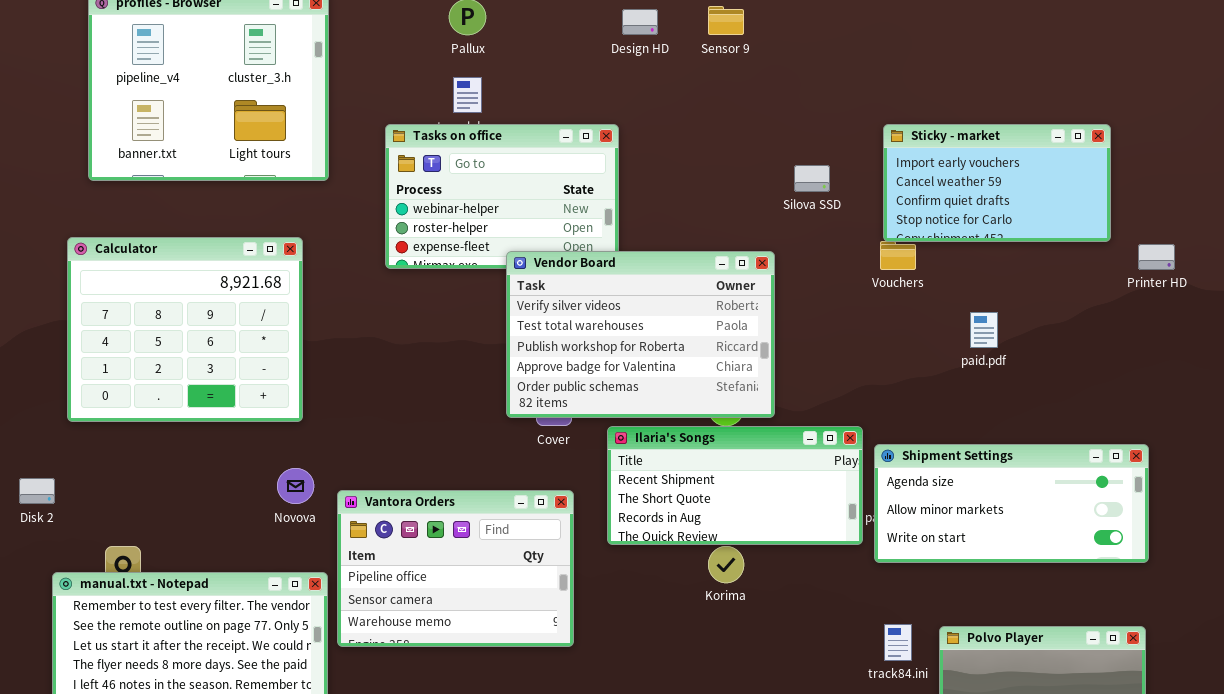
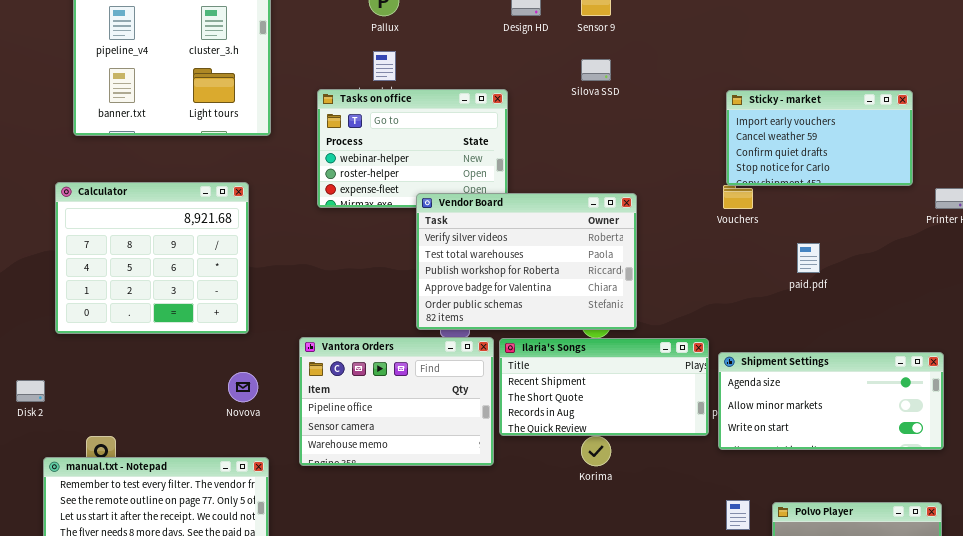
Silova SSD: [794,165,830,192] -> [581,59,611,81], moved
Vantora Orders: [337,490,574,647] -> [299,337,494,466], moved

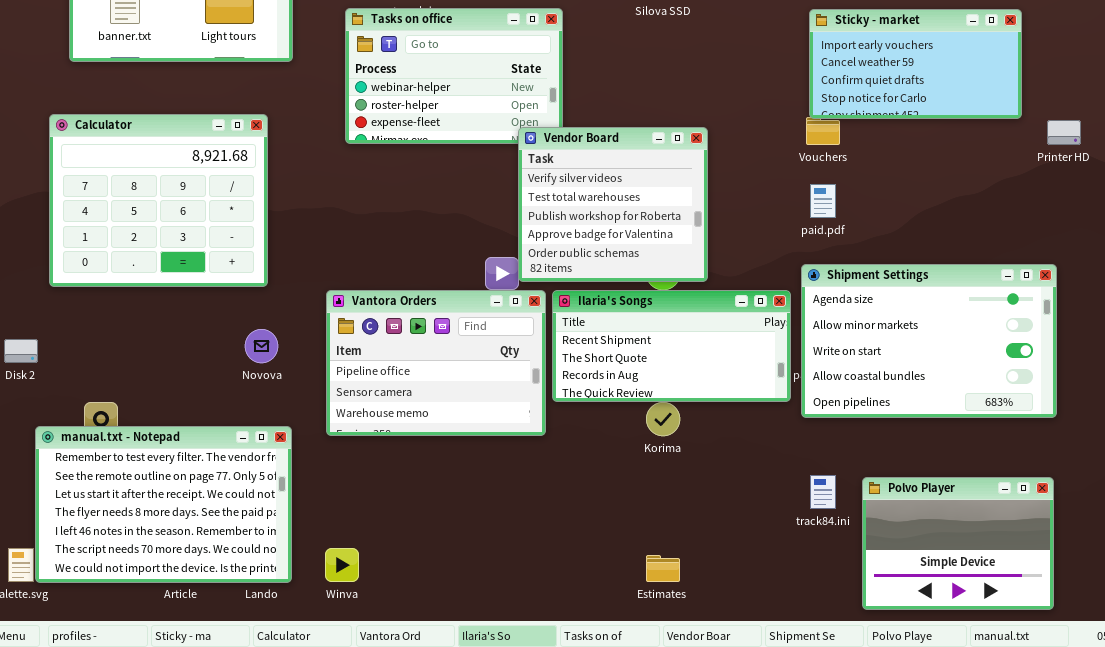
Vendor Board: [416,193,637,330] -> [518,127,708,282], resized
paid.pdf: [797,243,820,273] -> [810,184,836,218], moved
Shipment Settings: [718,352,944,450] -> [801,264,1057,418], resized

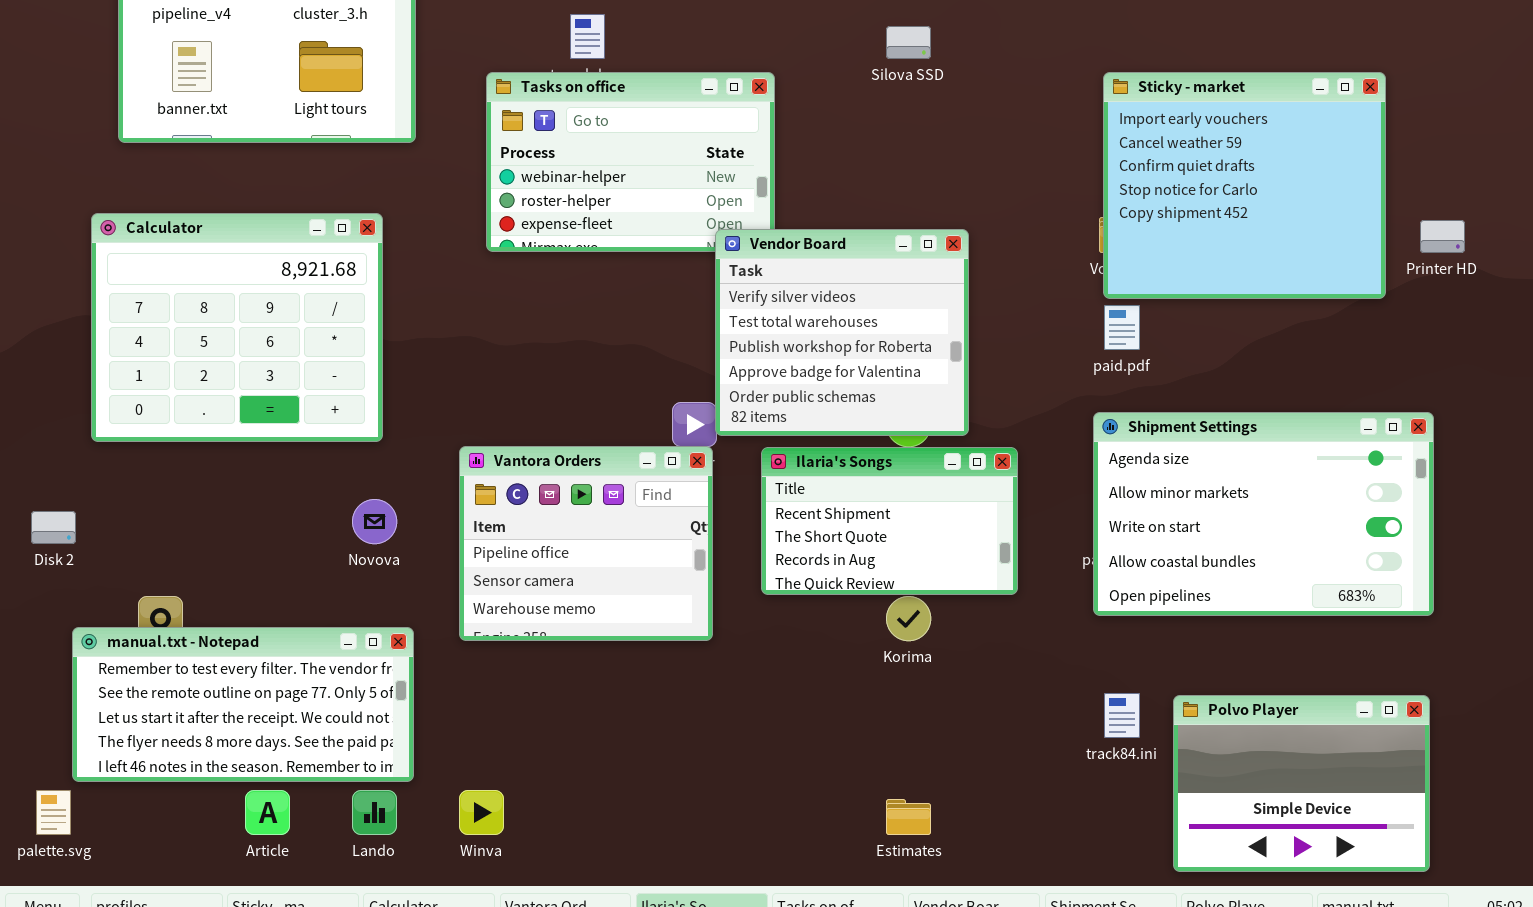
Sticky - market: [809,9,1022,119] -> [1103,72,1386,299], resized
Vantora Orders: [326,290,546,436] -> [459,446,713,641], resized
Ilaria's Songs: [552,290,791,402] -> [761,447,1018,595], resized
manual.txt - Notepad: [35,426,292,583] -> [72,627,414,782], resized

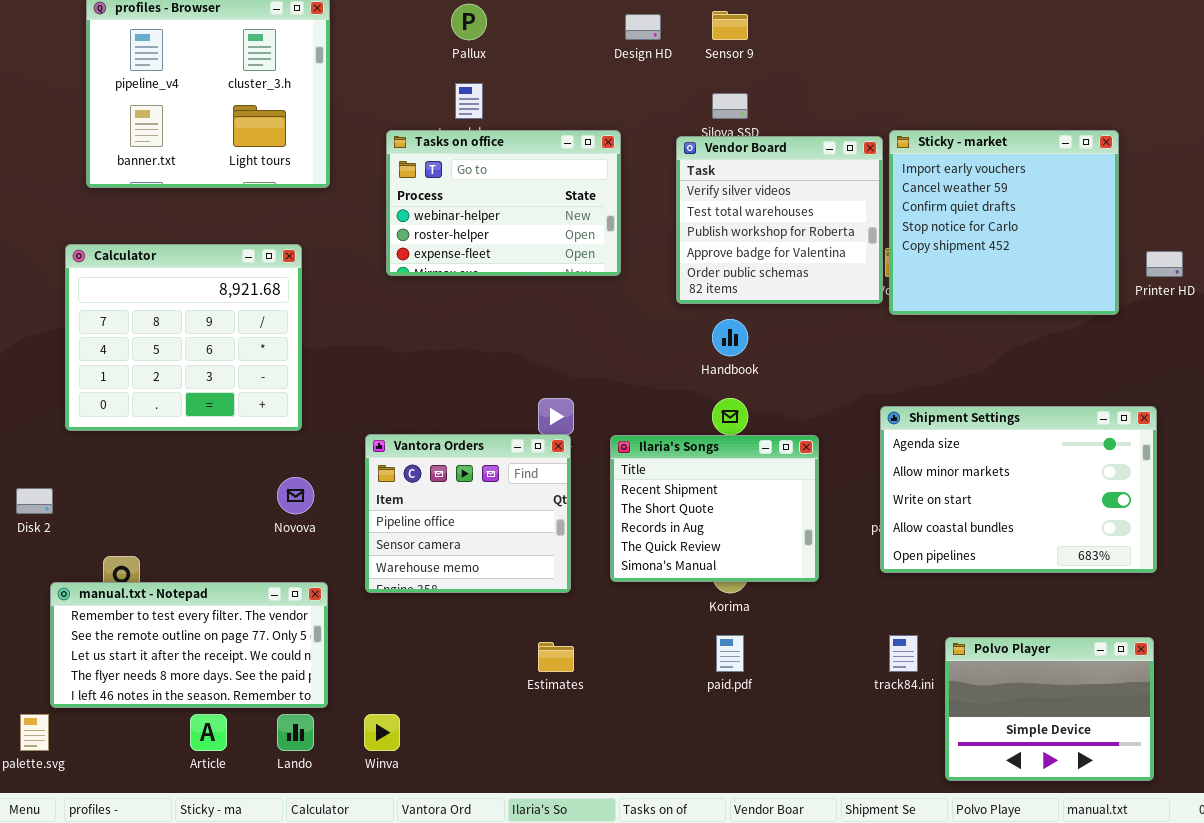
Vendor Board: [715,229,969,436] -> [676,136,883,304], moved
paid.pdf: [1104,305,1140,350] -> [716,635,744,672], moved
Ilaria's Songs: [761,447,1018,595] -> [610,435,819,582], resized
Estimates: [886,799,931,835] -> [538,642,574,672], moved

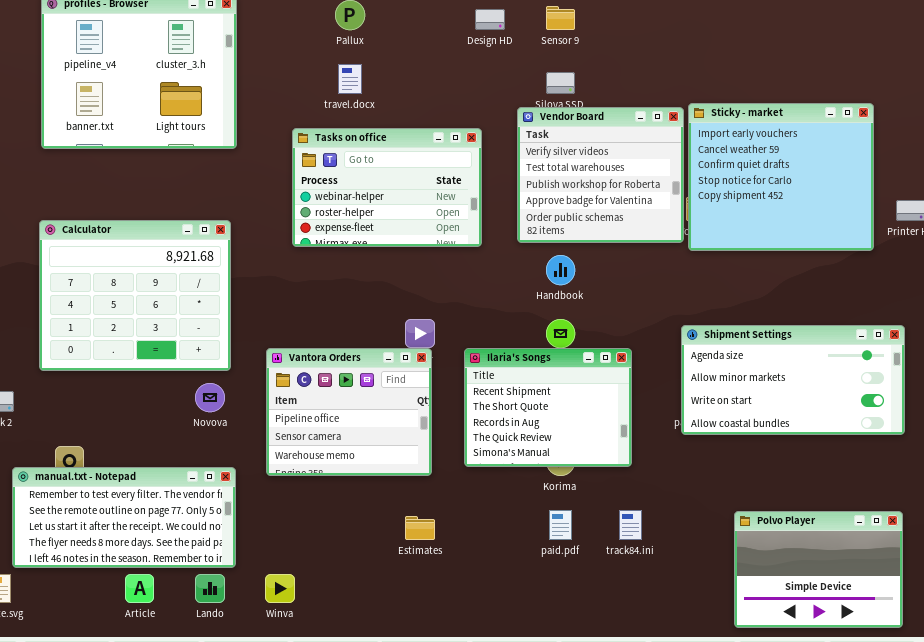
Tasks on office: [386,130,621,276] -> [292,128,482,247], moved
Calculator: [65,244,302,431] -> [39,220,231,371], moved
Shipment Settings: [880,406,1157,573] -> [681,325,905,435], resized
track84.ini: [889,635,918,672] -> [619,510,642,540], moved

